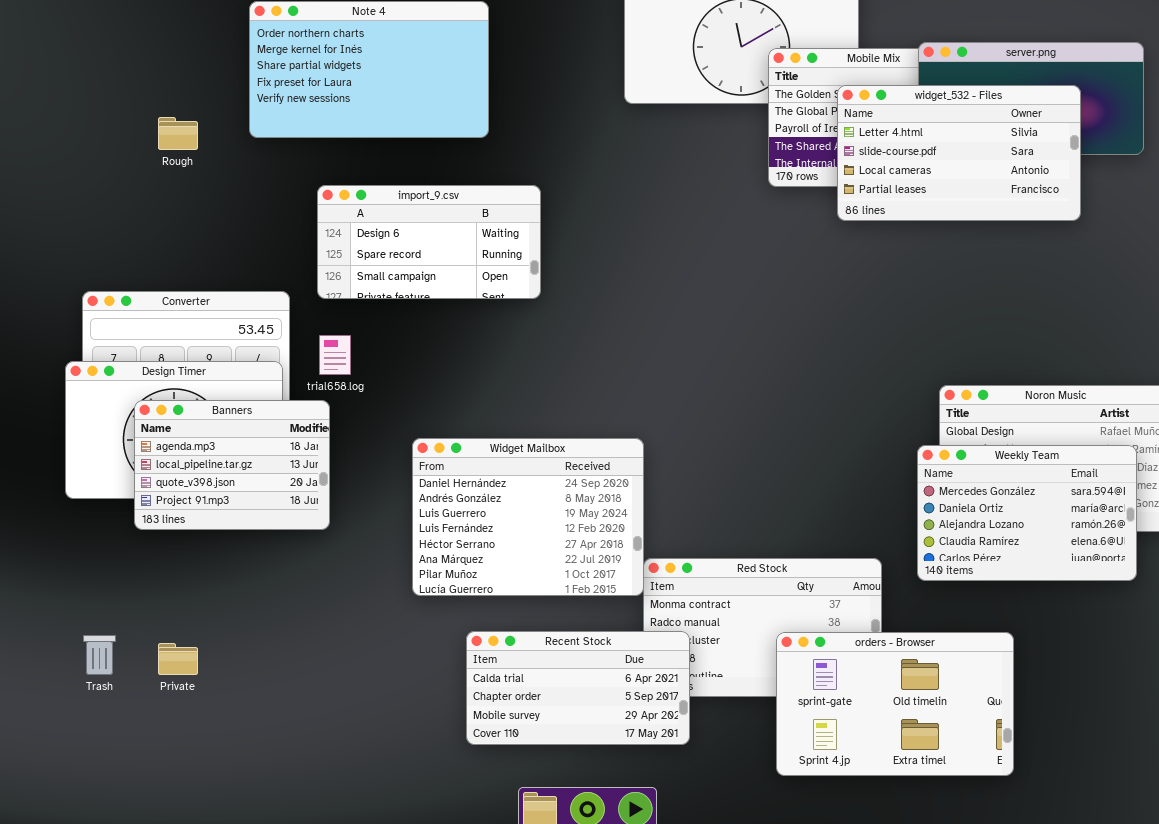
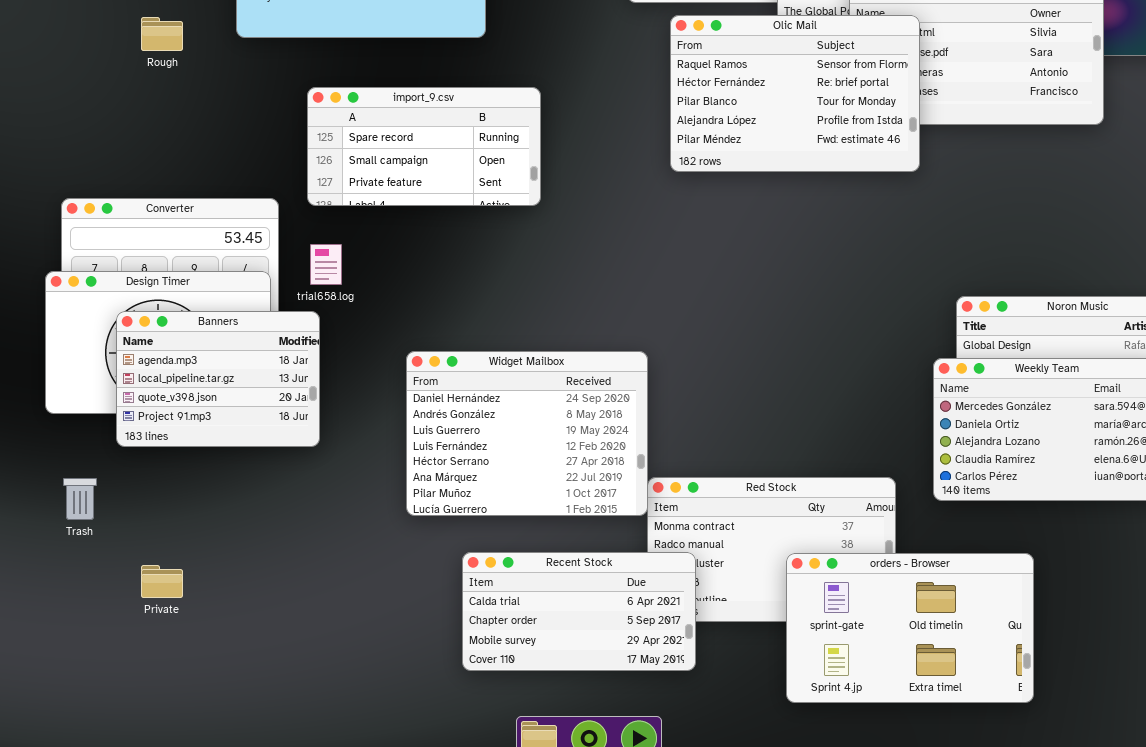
Olic Mail: none -> [670,15,920,172], opened
import_9.csv: [317,185,541,299] -> [307,87,541,206], scrolled down 1 row
Trash: [83,635,116,675] -> [63,478,97,520], moved

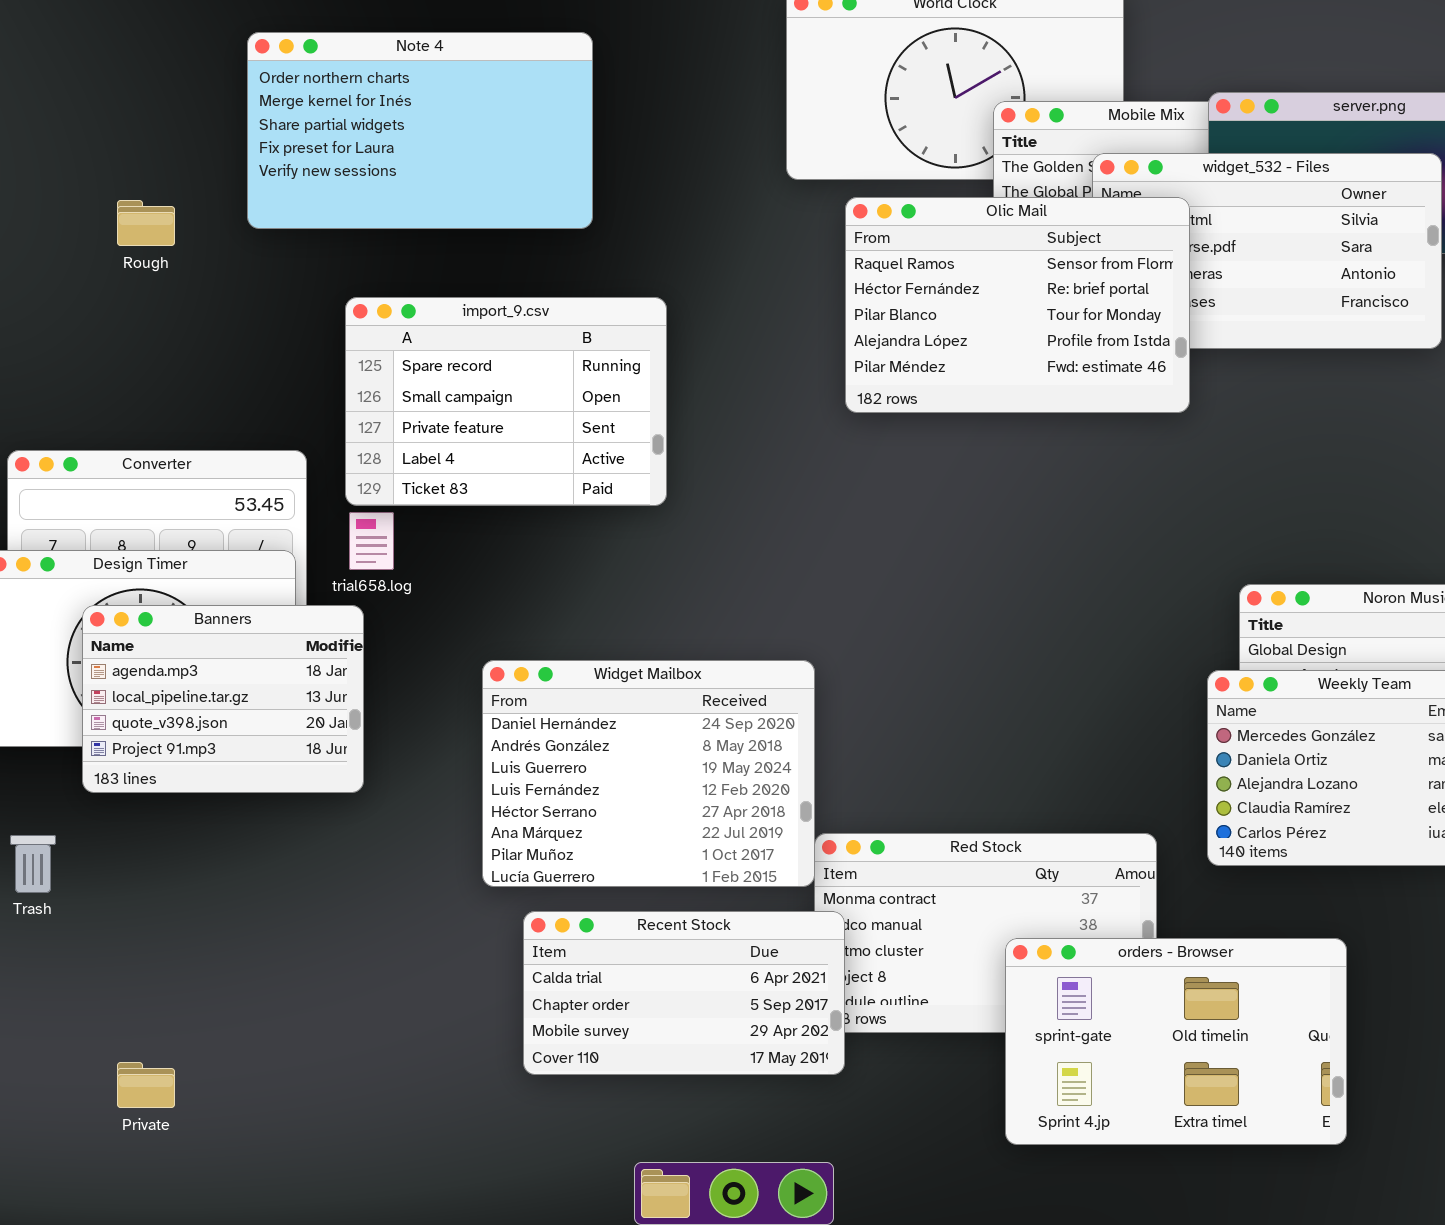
import_9.csv: [307,87,541,206] -> [345,297,667,506], resized
Recent Stock: [462,552,696,671] -> [523,911,845,1075], moved
Private: [141,565,183,598] -> [117,1062,175,1108], moved

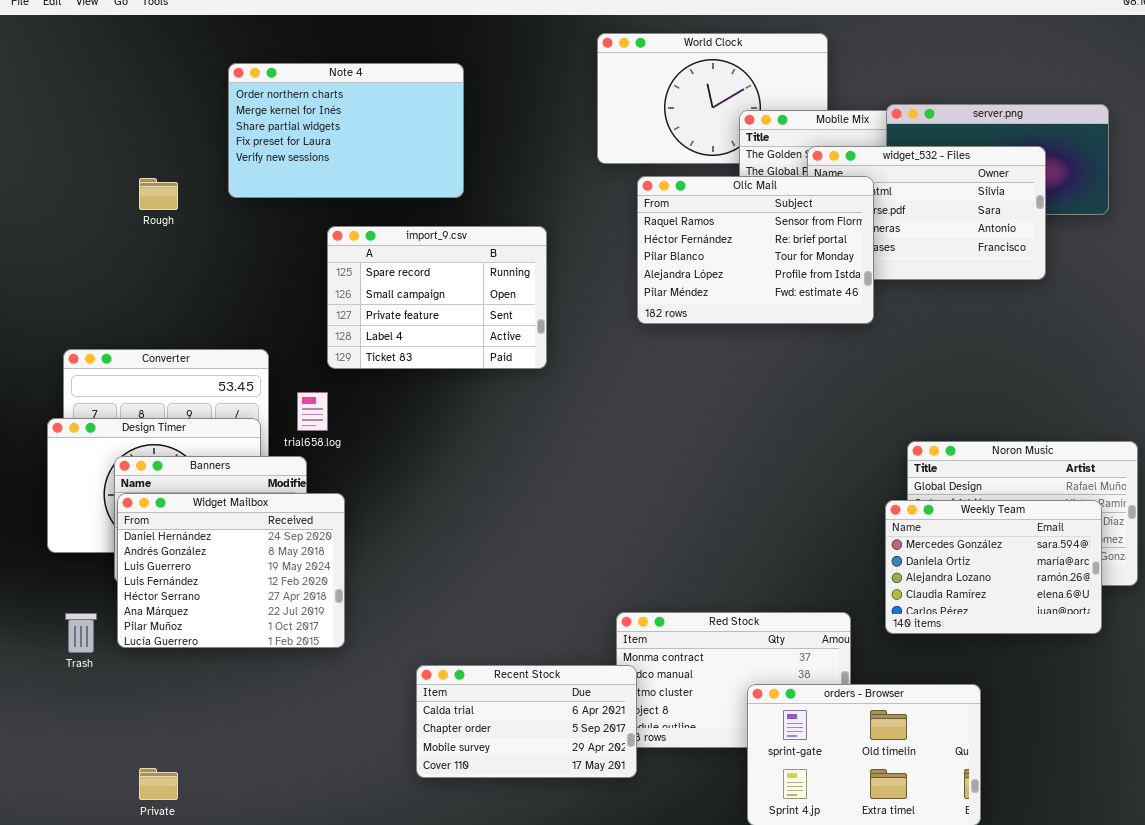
import_9.csv: [345,297,667,506] -> [327,226,547,369], moved
Widget Mailbox: [482,660,815,887] -> [117,493,345,648], moved

